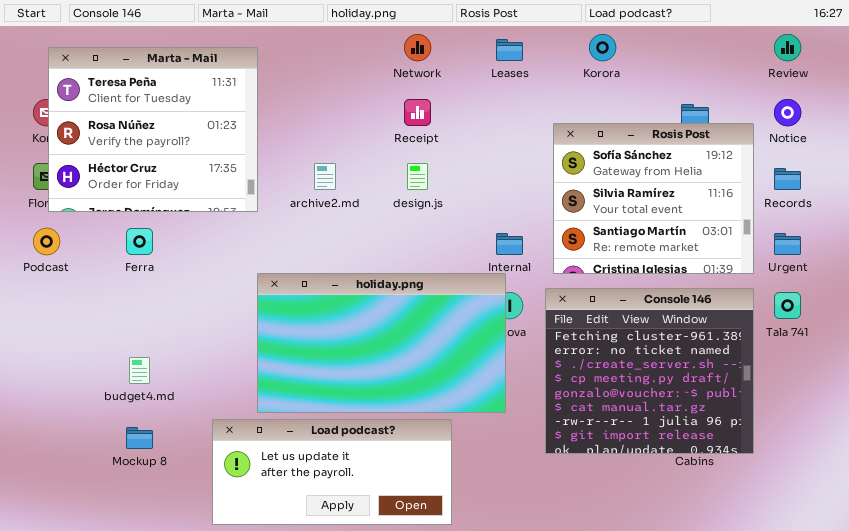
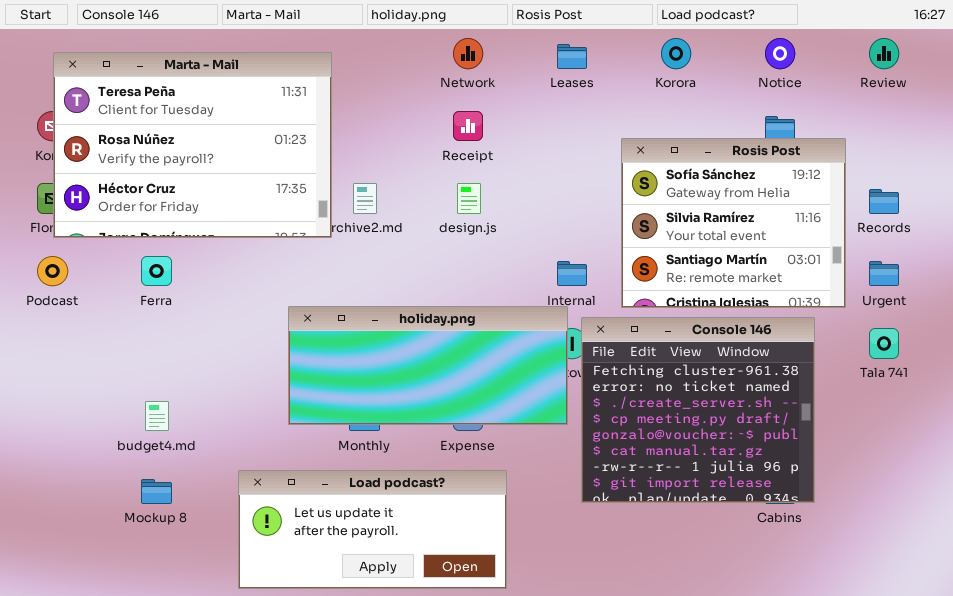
Marta - Mail: [48,47,258,212] -> [53,52,332,238], resized
Notice: [774,99,801,126] -> [765,38,795,69], moved
holiday.png: [257,273,506,413] -> [288,306,568,425], resized
Console 146: [545,288,754,454] -> [581,317,815,503], moved

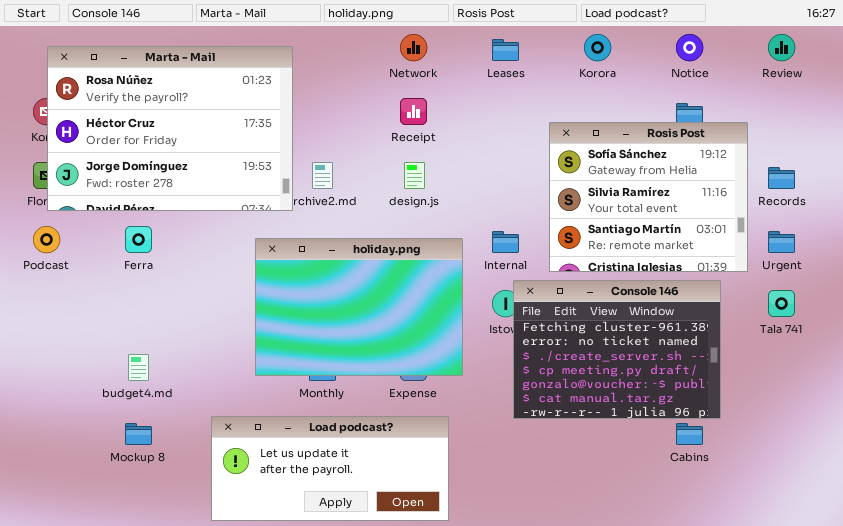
Marta - Mail: [53,52,332,238] -> [47,46,293,211], scrolled down 1 row
holiday.png: [288,306,568,425] -> [255,238,463,376], resized
Console 146: [581,317,815,503] -> [513,280,721,419], resized

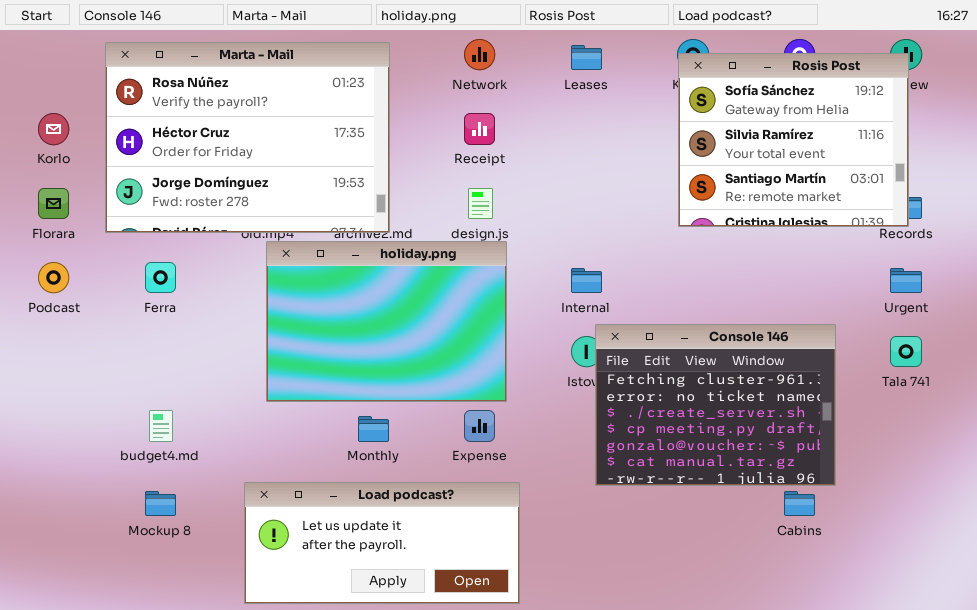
Marta - Mail: [47,46,293,211] -> [105,42,390,233], moved
Rosis Post: [549,122,748,272] -> [678,53,909,227], moved
holiday.png: [255,238,463,376] -> [266,241,507,402], moved

